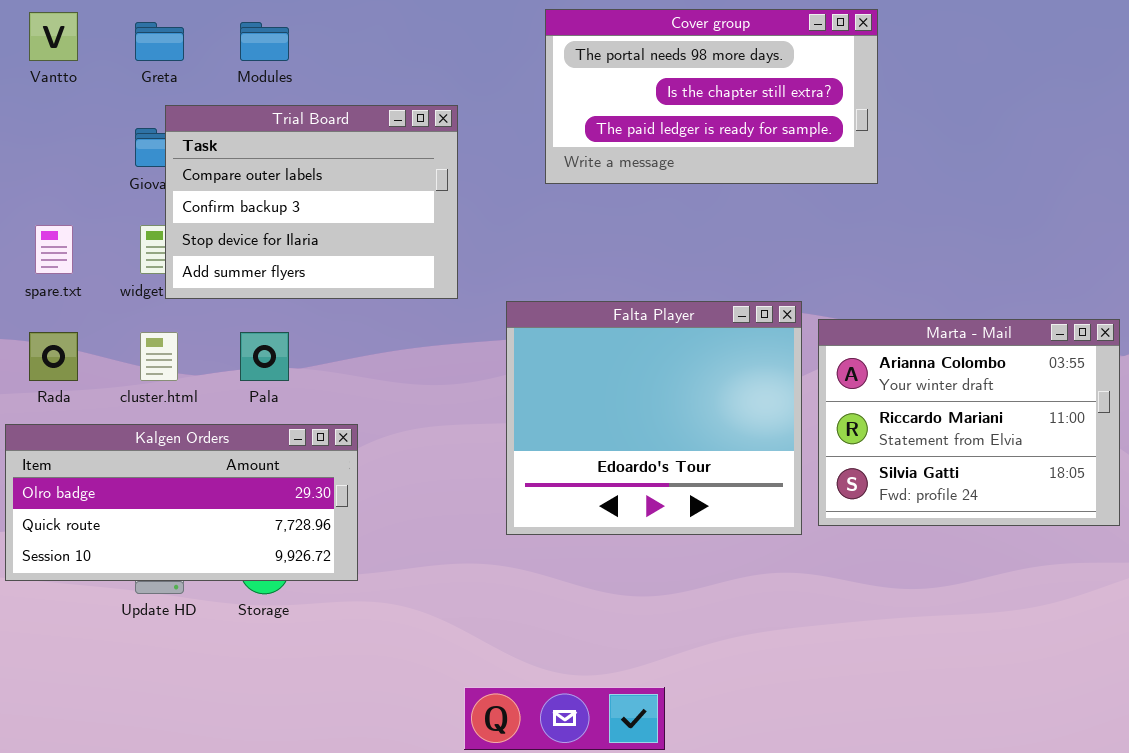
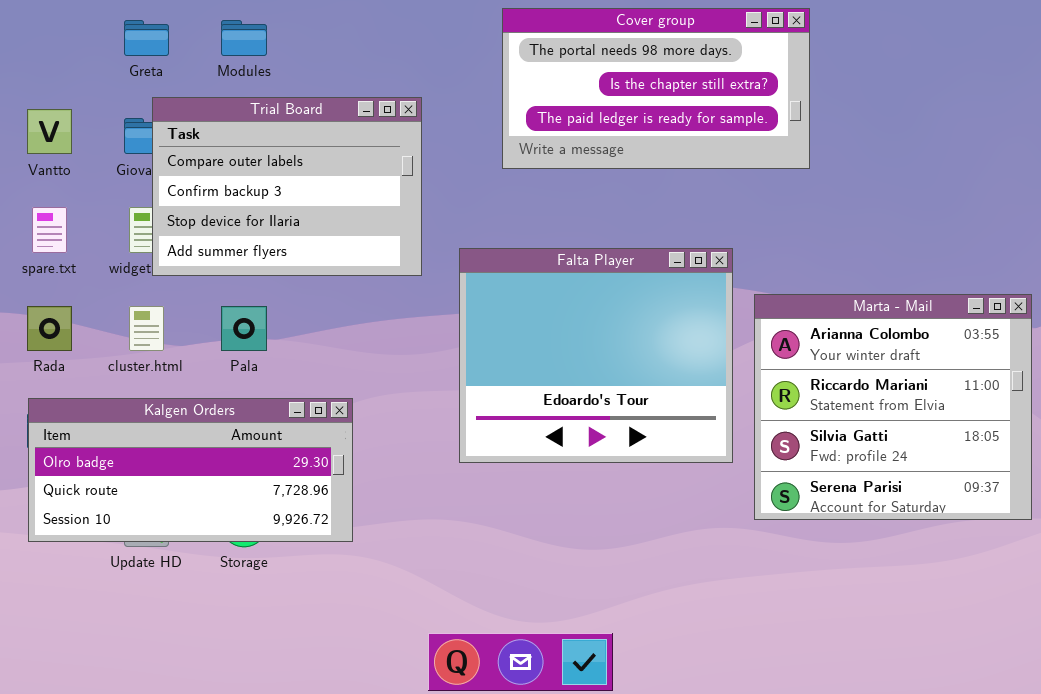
Vantto: [29,12,78,61] -> [27,109,72,154], moved
Falta Player: [506,301,802,535] -> [459,248,733,463], moved
Marta - Mail: [818,319,1120,526] -> [754,294,1032,520], resized
Kalgen Orders: [5,424,358,581] -> [28,398,353,542], moved

